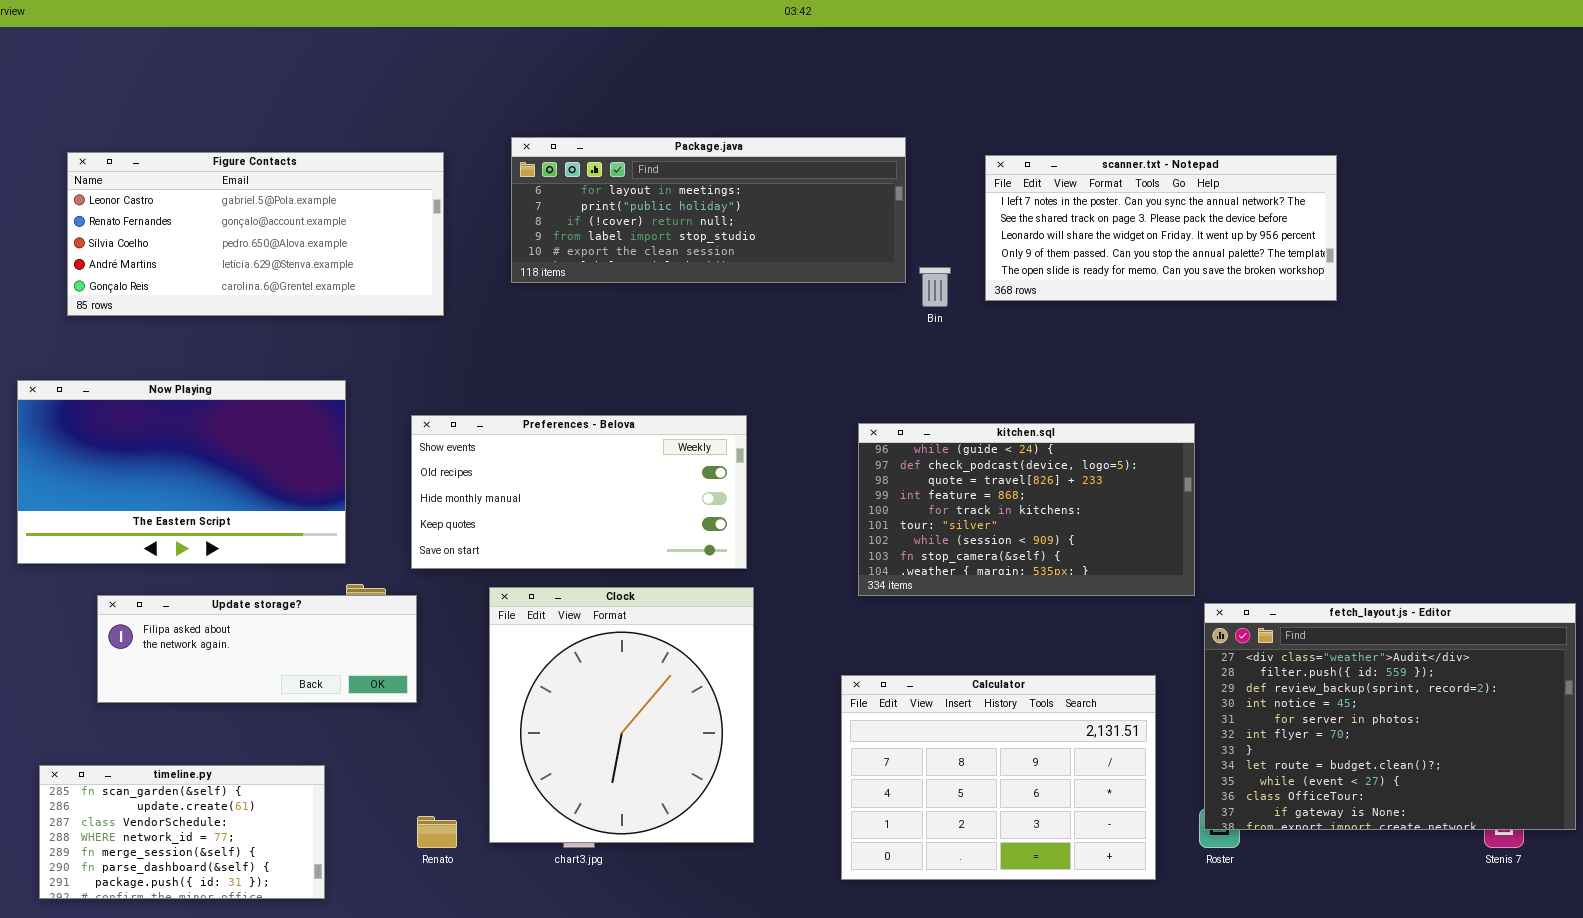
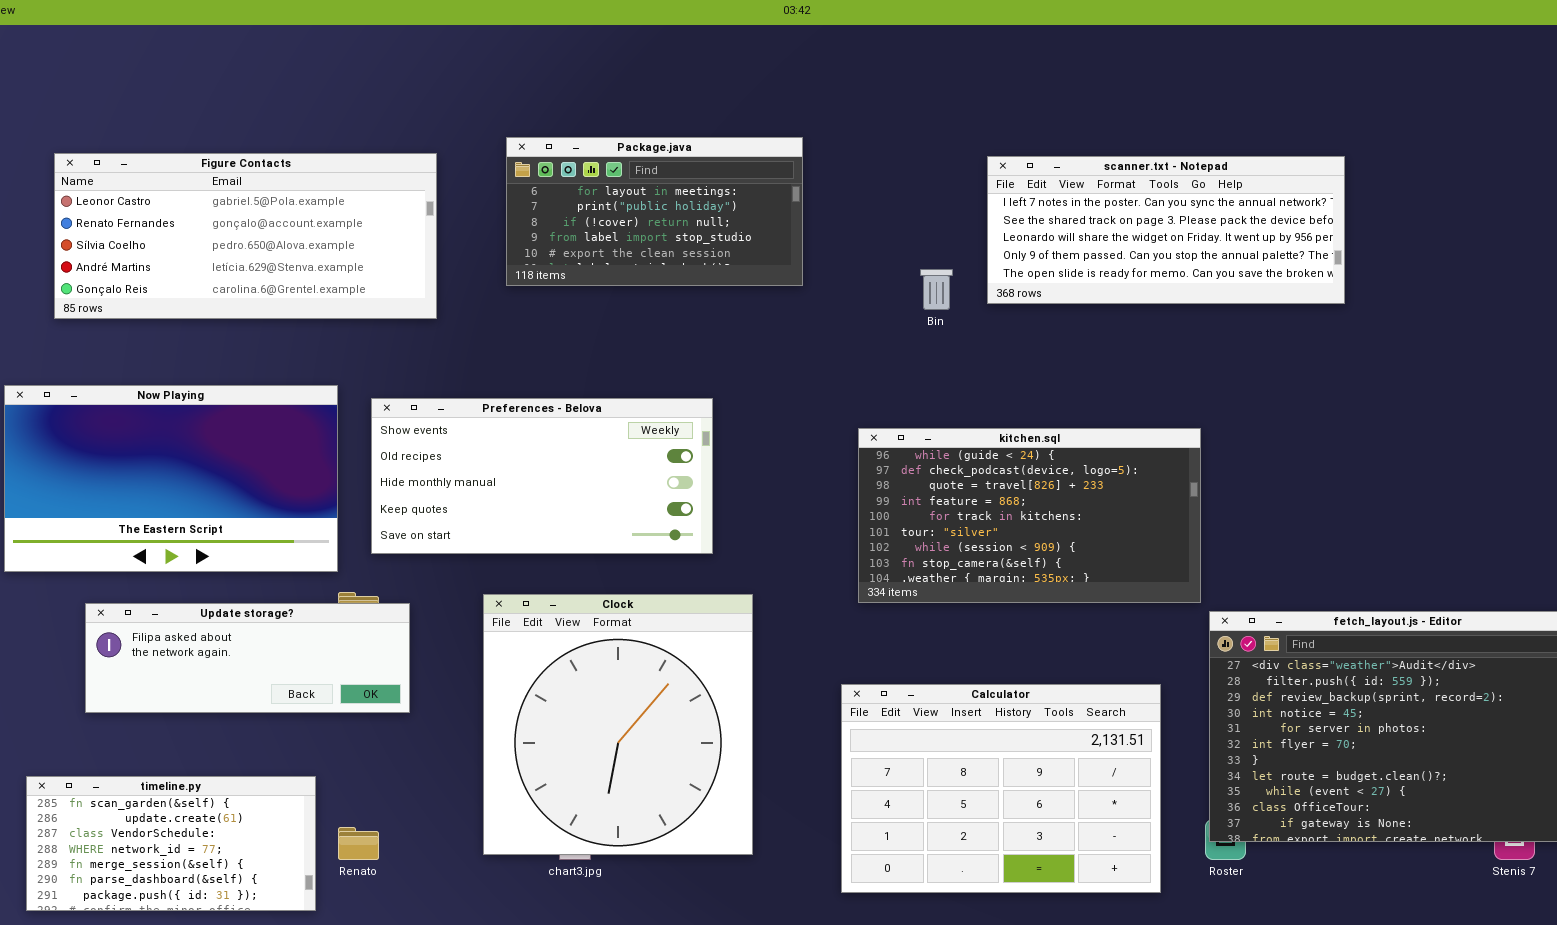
Package.java: [511,137,906,283] -> [506,137,803,286], resized
Preferences - Belova: [411,415,747,569] -> [371,398,713,554], moved
Renato: [417,816,457,848] -> [338,827,379,860], moved

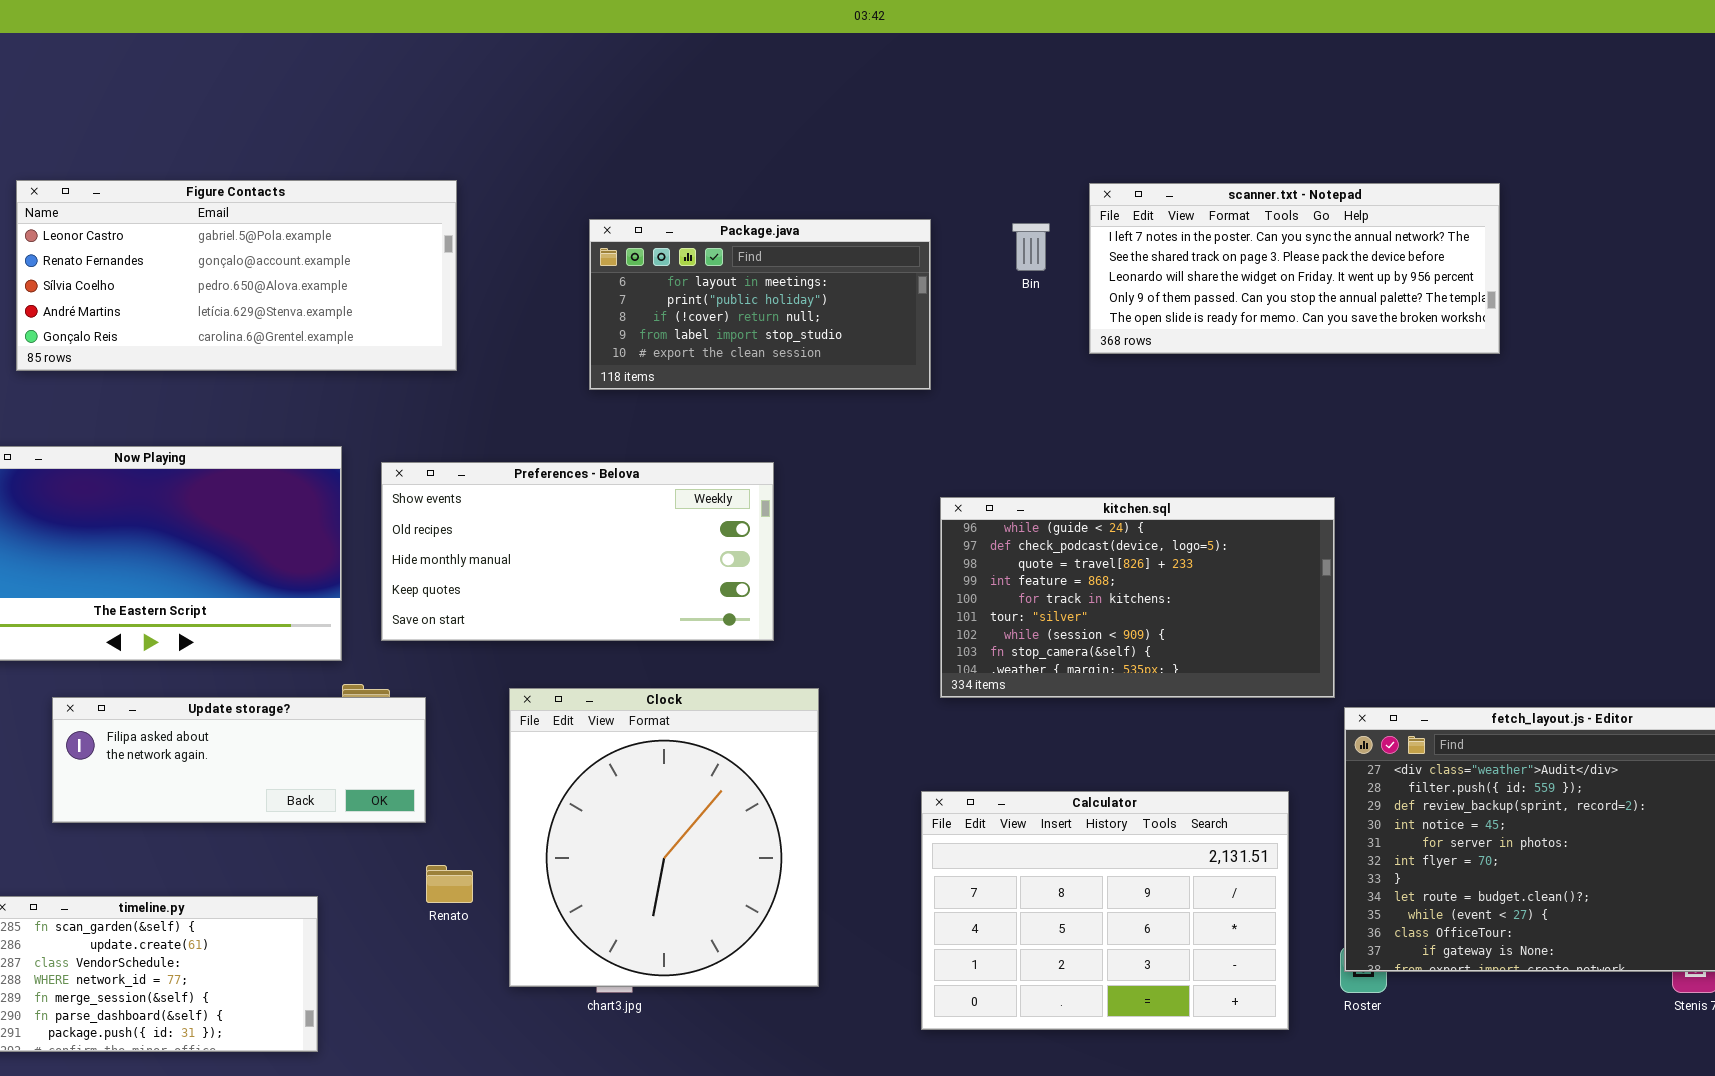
Package.java: [506,137,803,286] -> [589,219,931,390], moved
Bin: [920,269,953,310] -> [1012,223,1050,271], moved
Renato: [338,827,379,860] -> [426,865,473,903], moved

